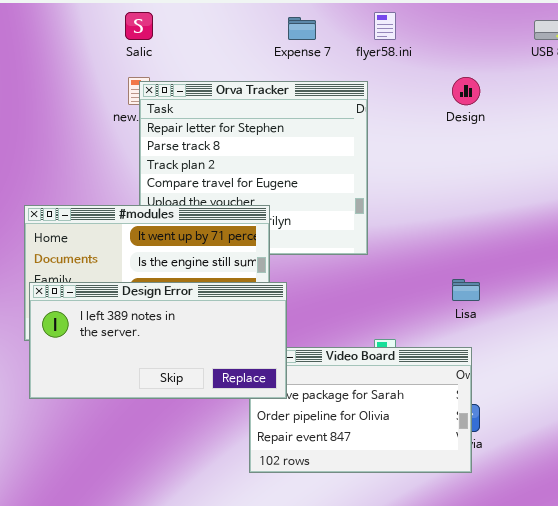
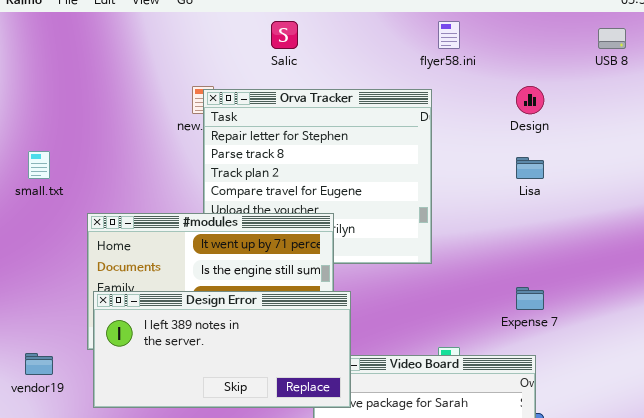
Salic: [125,12,153,40] -> [271,21,298,49], moved
Expense 7: [288,17,316,40] -> [516,287,544,310], moved
Lisa: [452,279,480,301] -> [516,157,544,179], moved

